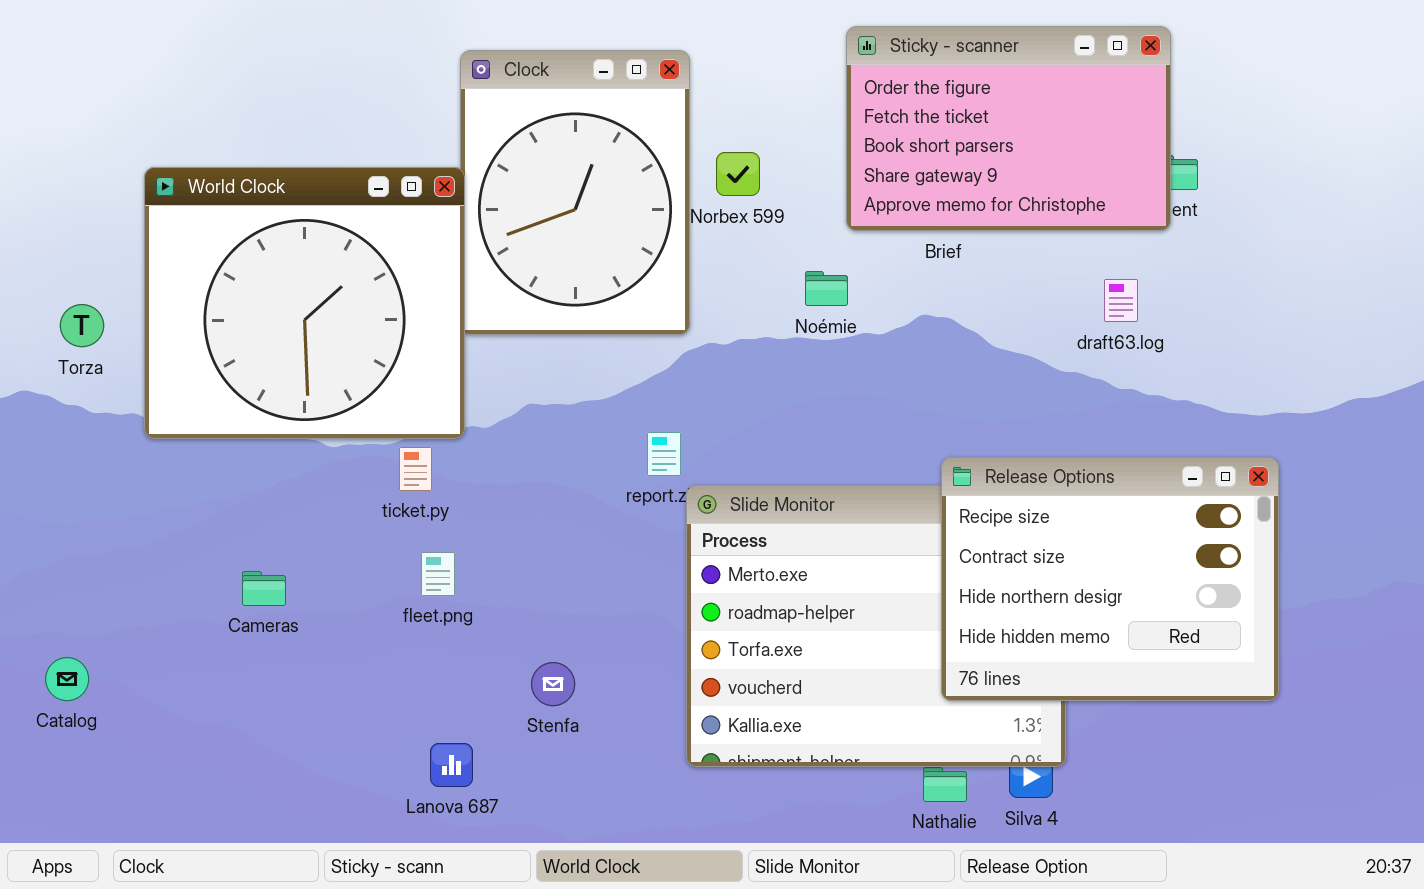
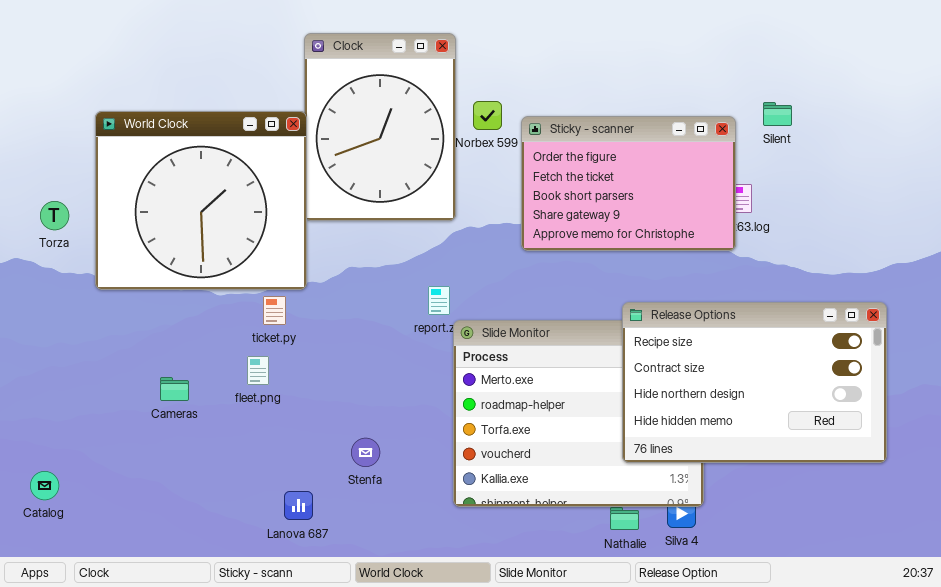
Sticky - scanner: [846,26,1171,231] -> [521,116,736,251], moved
Release Options: [941,457,1279,701] -> [622,302,887,463], resized
fleet.png: [421,552,455,596] -> [247,356,269,385], moved
Catalog: [45,657,89,701] -> [30,471,59,500], moved

